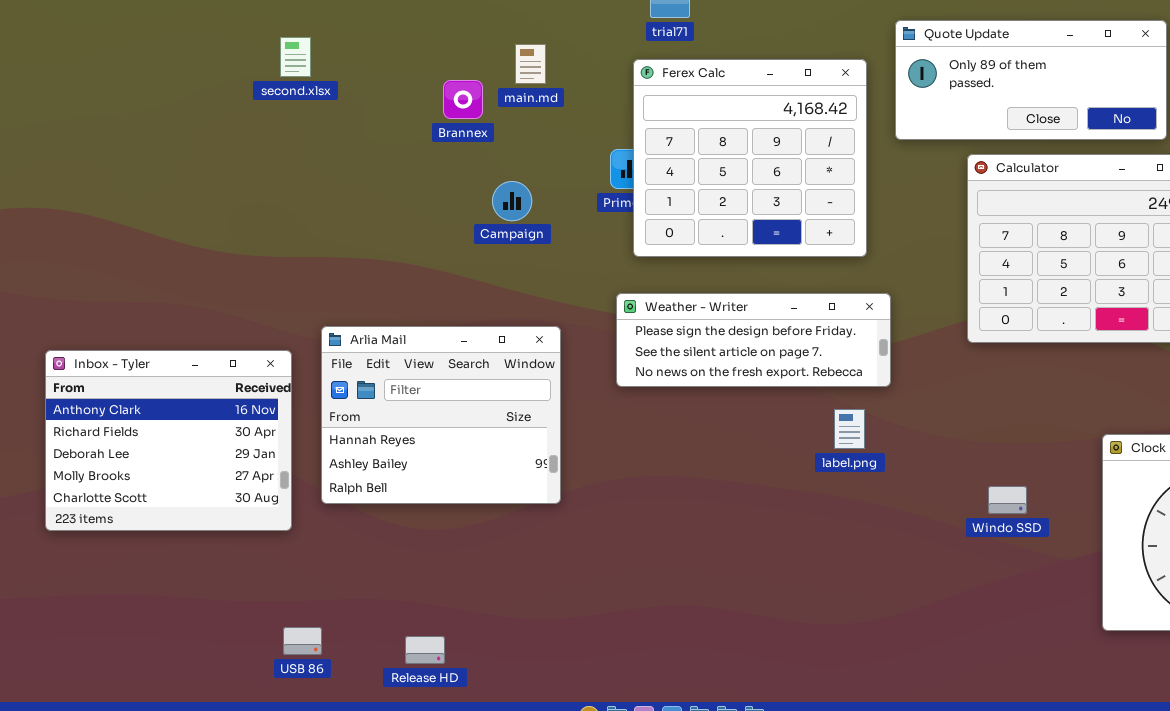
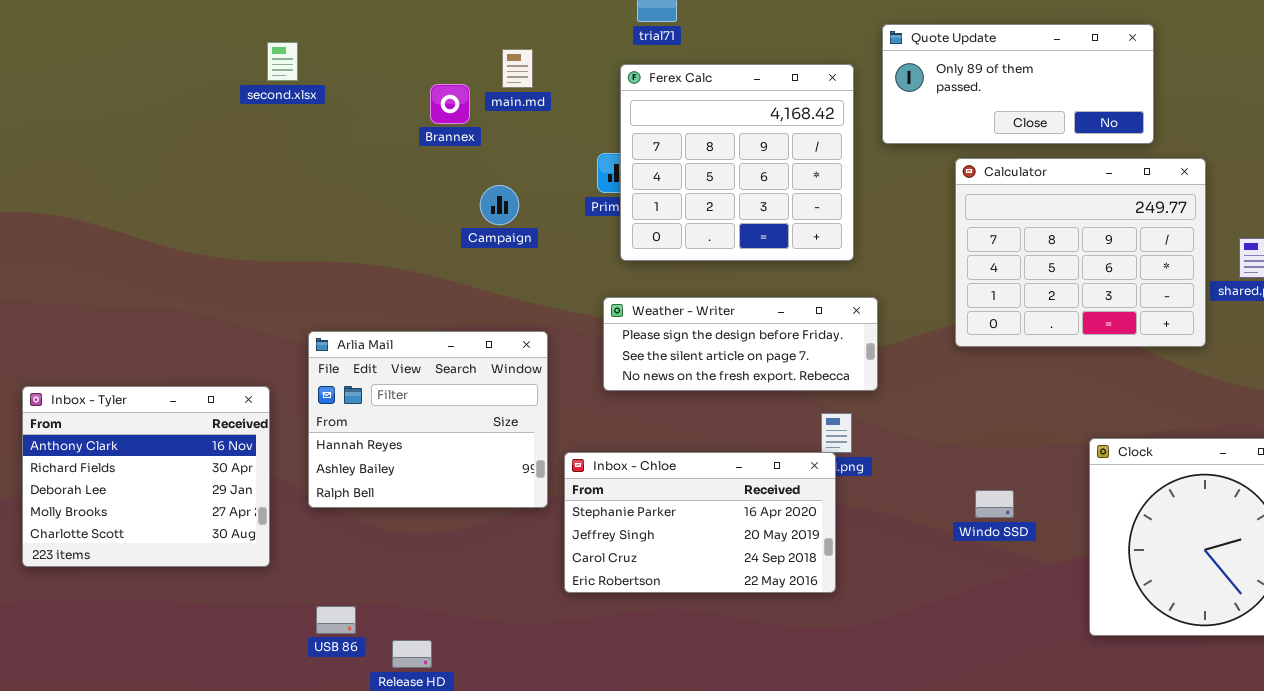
Inbox - Tyler: [45,350,292,531] -> [22,386,270,567], moved
Inbox - Chloe: none -> [564,452,836,593], opened
USB 86: [283,627,322,655] -> [316,606,356,634], moved

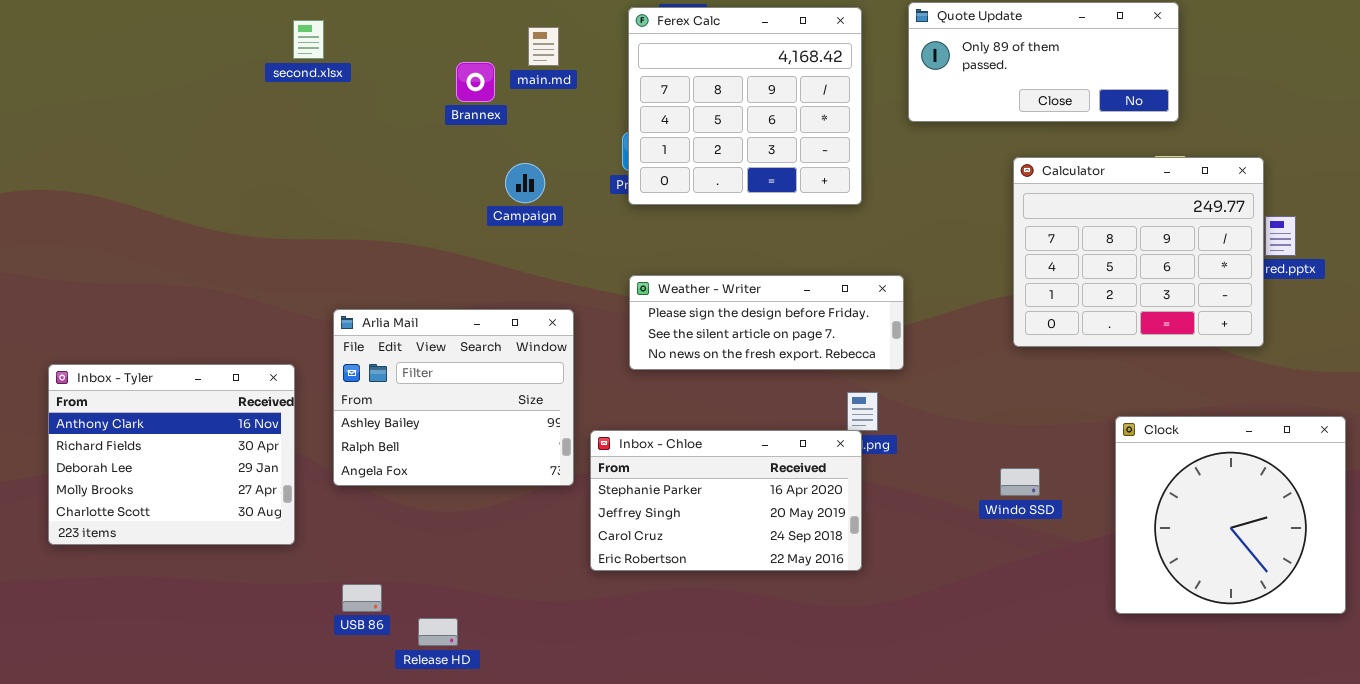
Ferex Calc: [620,64,854,261] -> [628,7,862,205], moved
Calculator: [955,158,1206,347] -> [1013,157,1264,347], moved
Arlia Mail: [308,331,548,508] -> [333,309,574,486], scrolled down 1 row

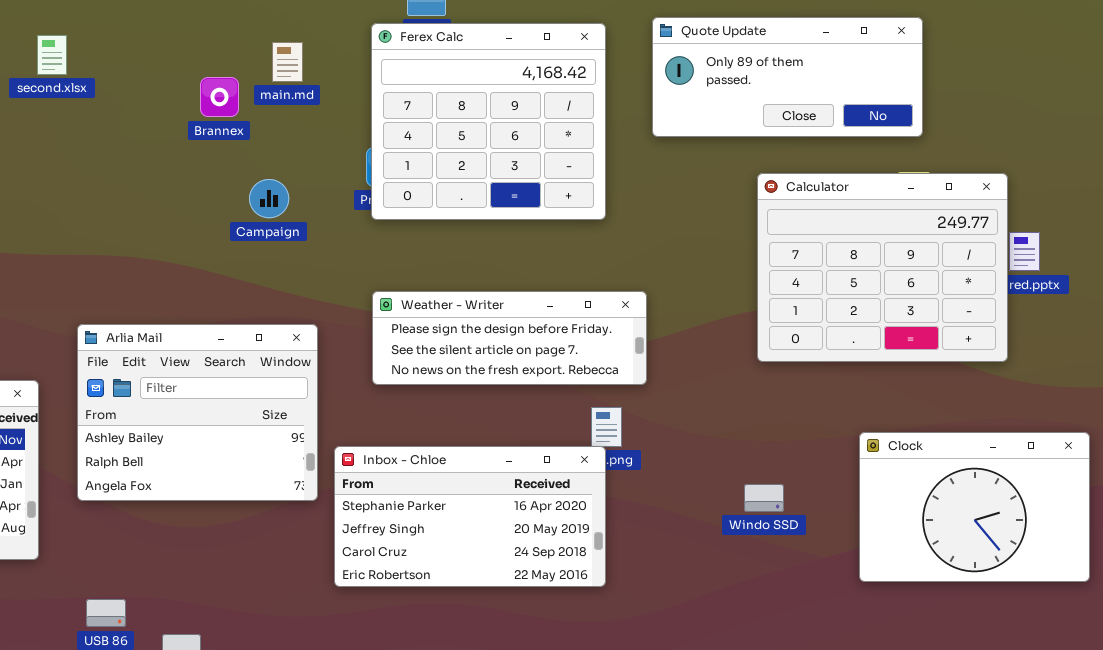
Clock: [1115,416,1346,614] -> [859,432,1090,582], resized

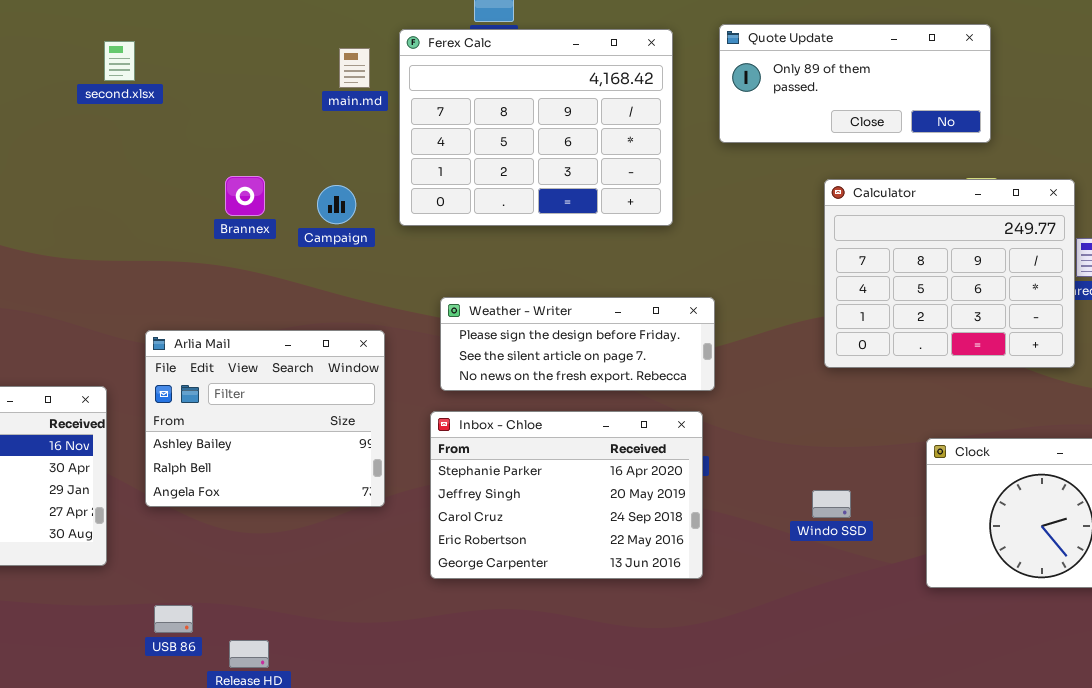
Ferex Calc: [371,23,606,220] -> [399,29,673,226], resized
Brannex: [200,77,239,117] -> [225,176,265,216], moved
Inbox - Chloe: [334,446,606,587] -> [430,411,703,579], moved, resized

